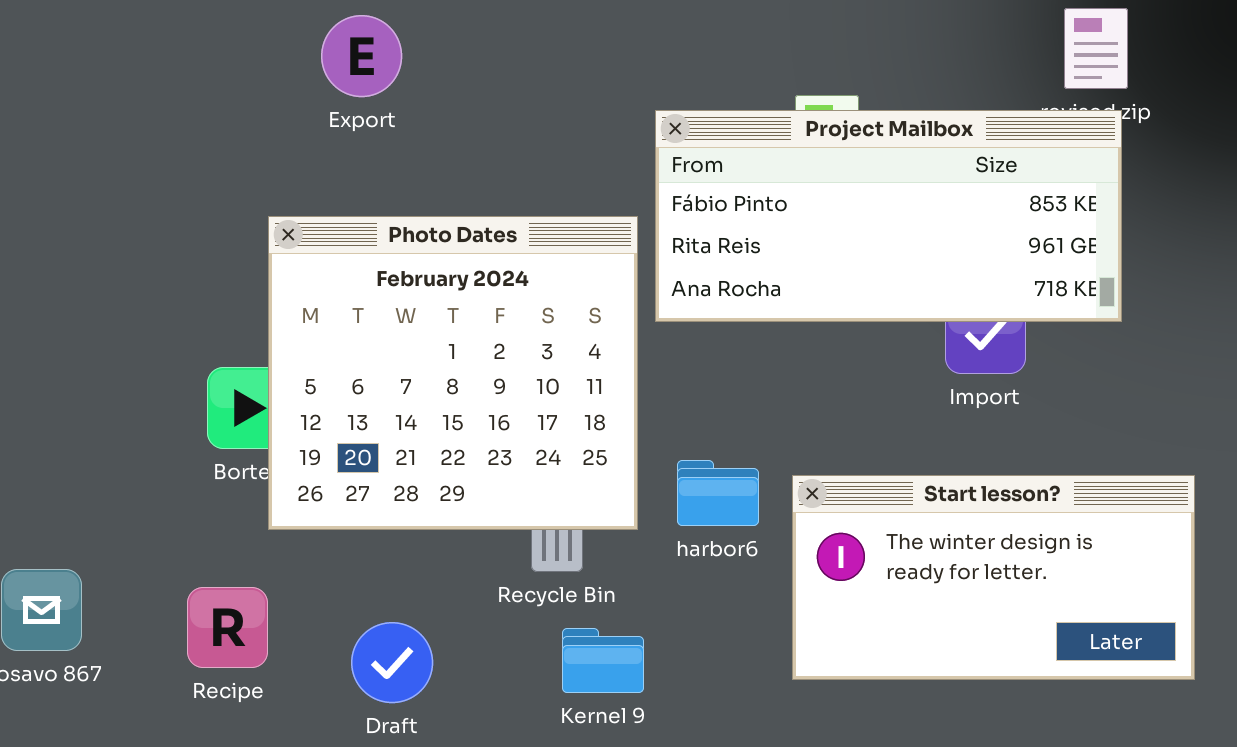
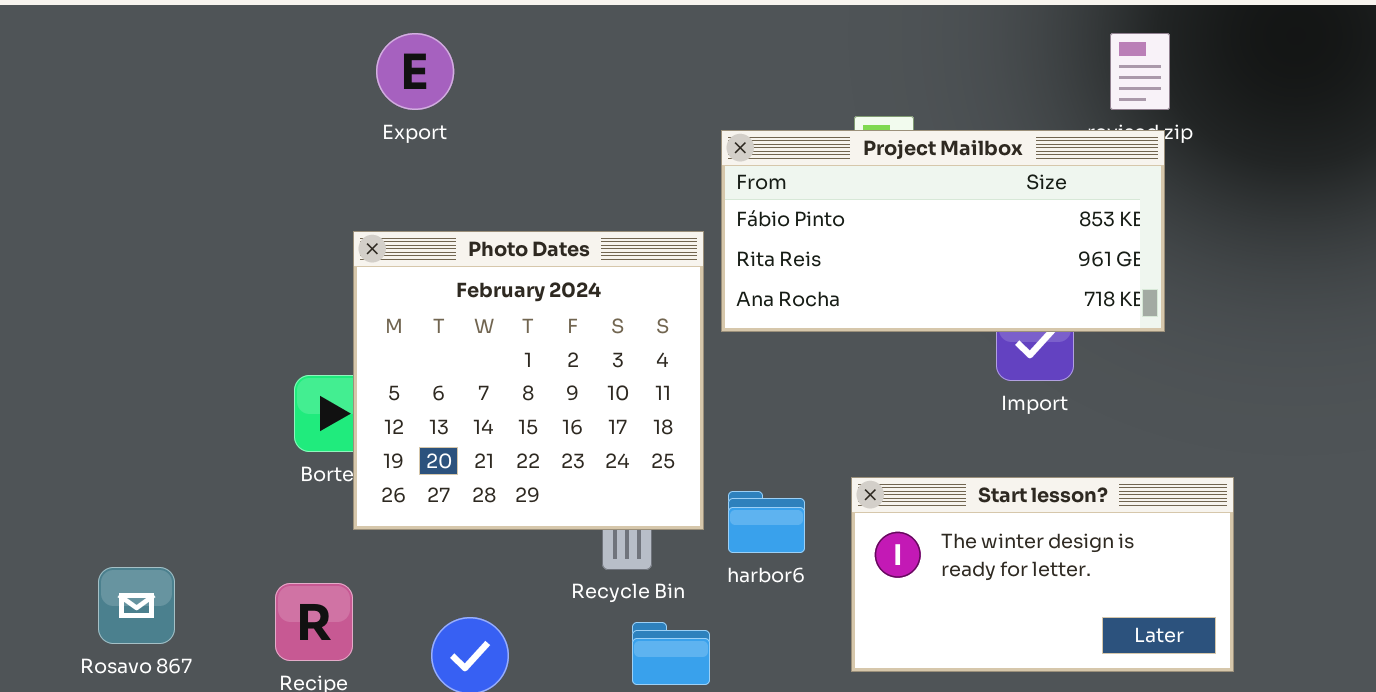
Export: [321,15,402,97] -> [376,33,454,110], moved
harbor6: [677,460,759,526] -> [728,491,805,553], moved

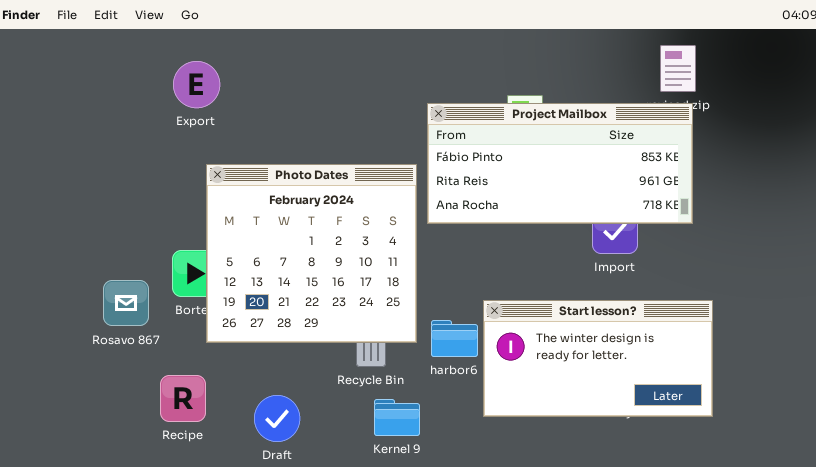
Export: [376,33,454,110] -> [173,61,220,108], moved
Start lesson?: [851,477,1234,672] -> [483,300,713,417], moved
Rosavo 867: [98,567,175,644] -> [103,280,149,326], moved

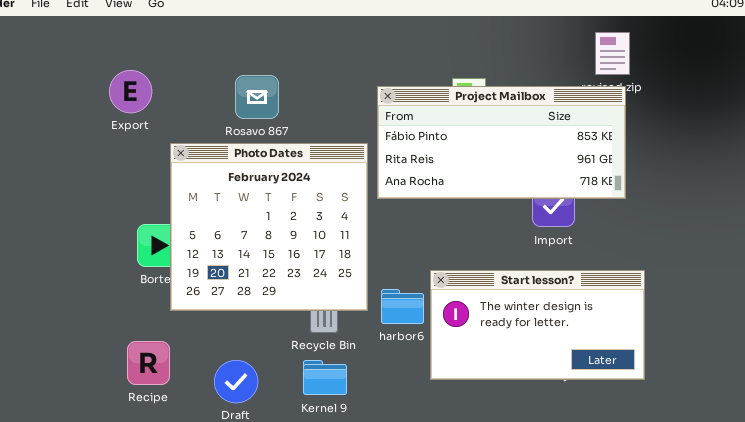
Export: [173,61,220,108] -> [109,70,152,113], moved
Rosavo 867: [103,280,149,326] -> [235,75,279,119], moved
Kernel 9: [374,399,420,436] -> [303,360,347,395], moved

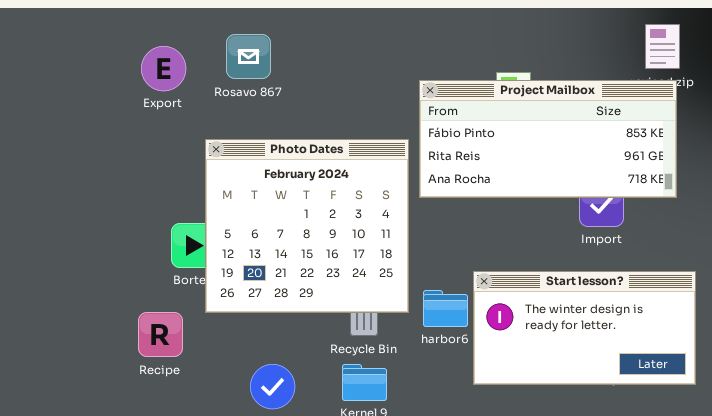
Export: [109,70,152,113] -> [141,46,186,91], moved
Rosavo 867: [235,75,279,119] -> [226,34,271,79], moved
Recipe: [127,341,170,385] -> [138,312,183,357], moved

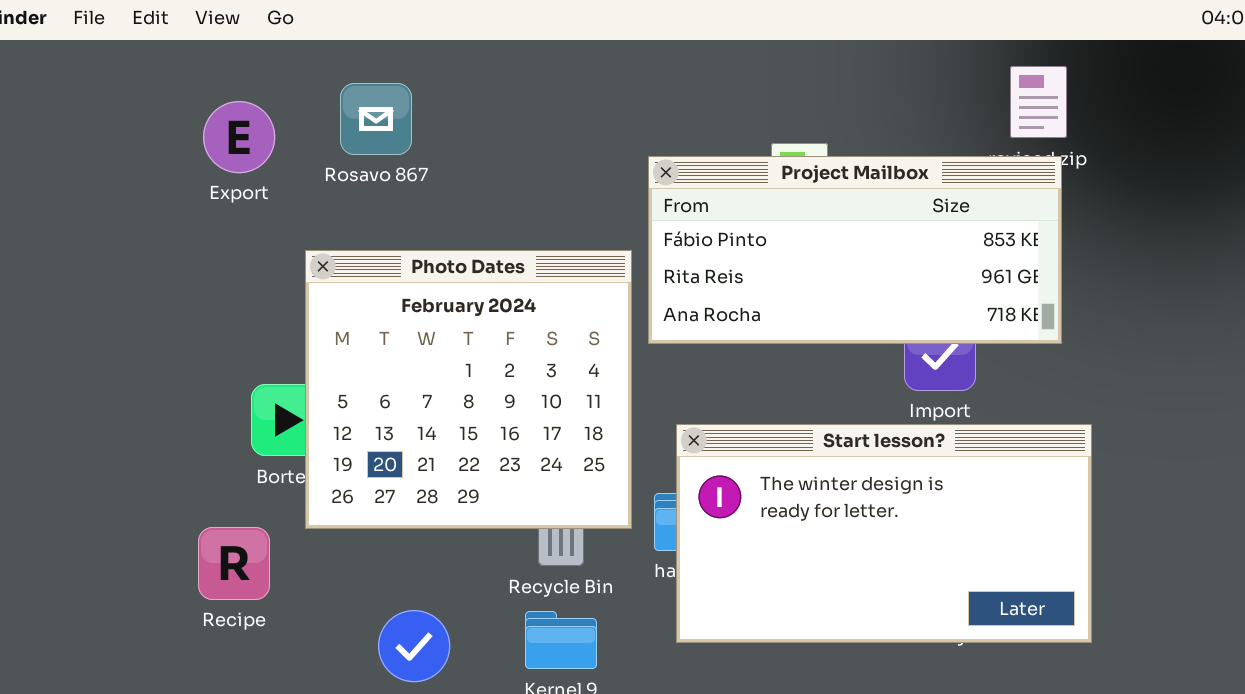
Start lesson?: [473,271,696,385] -> [676,424,1092,643], resized

